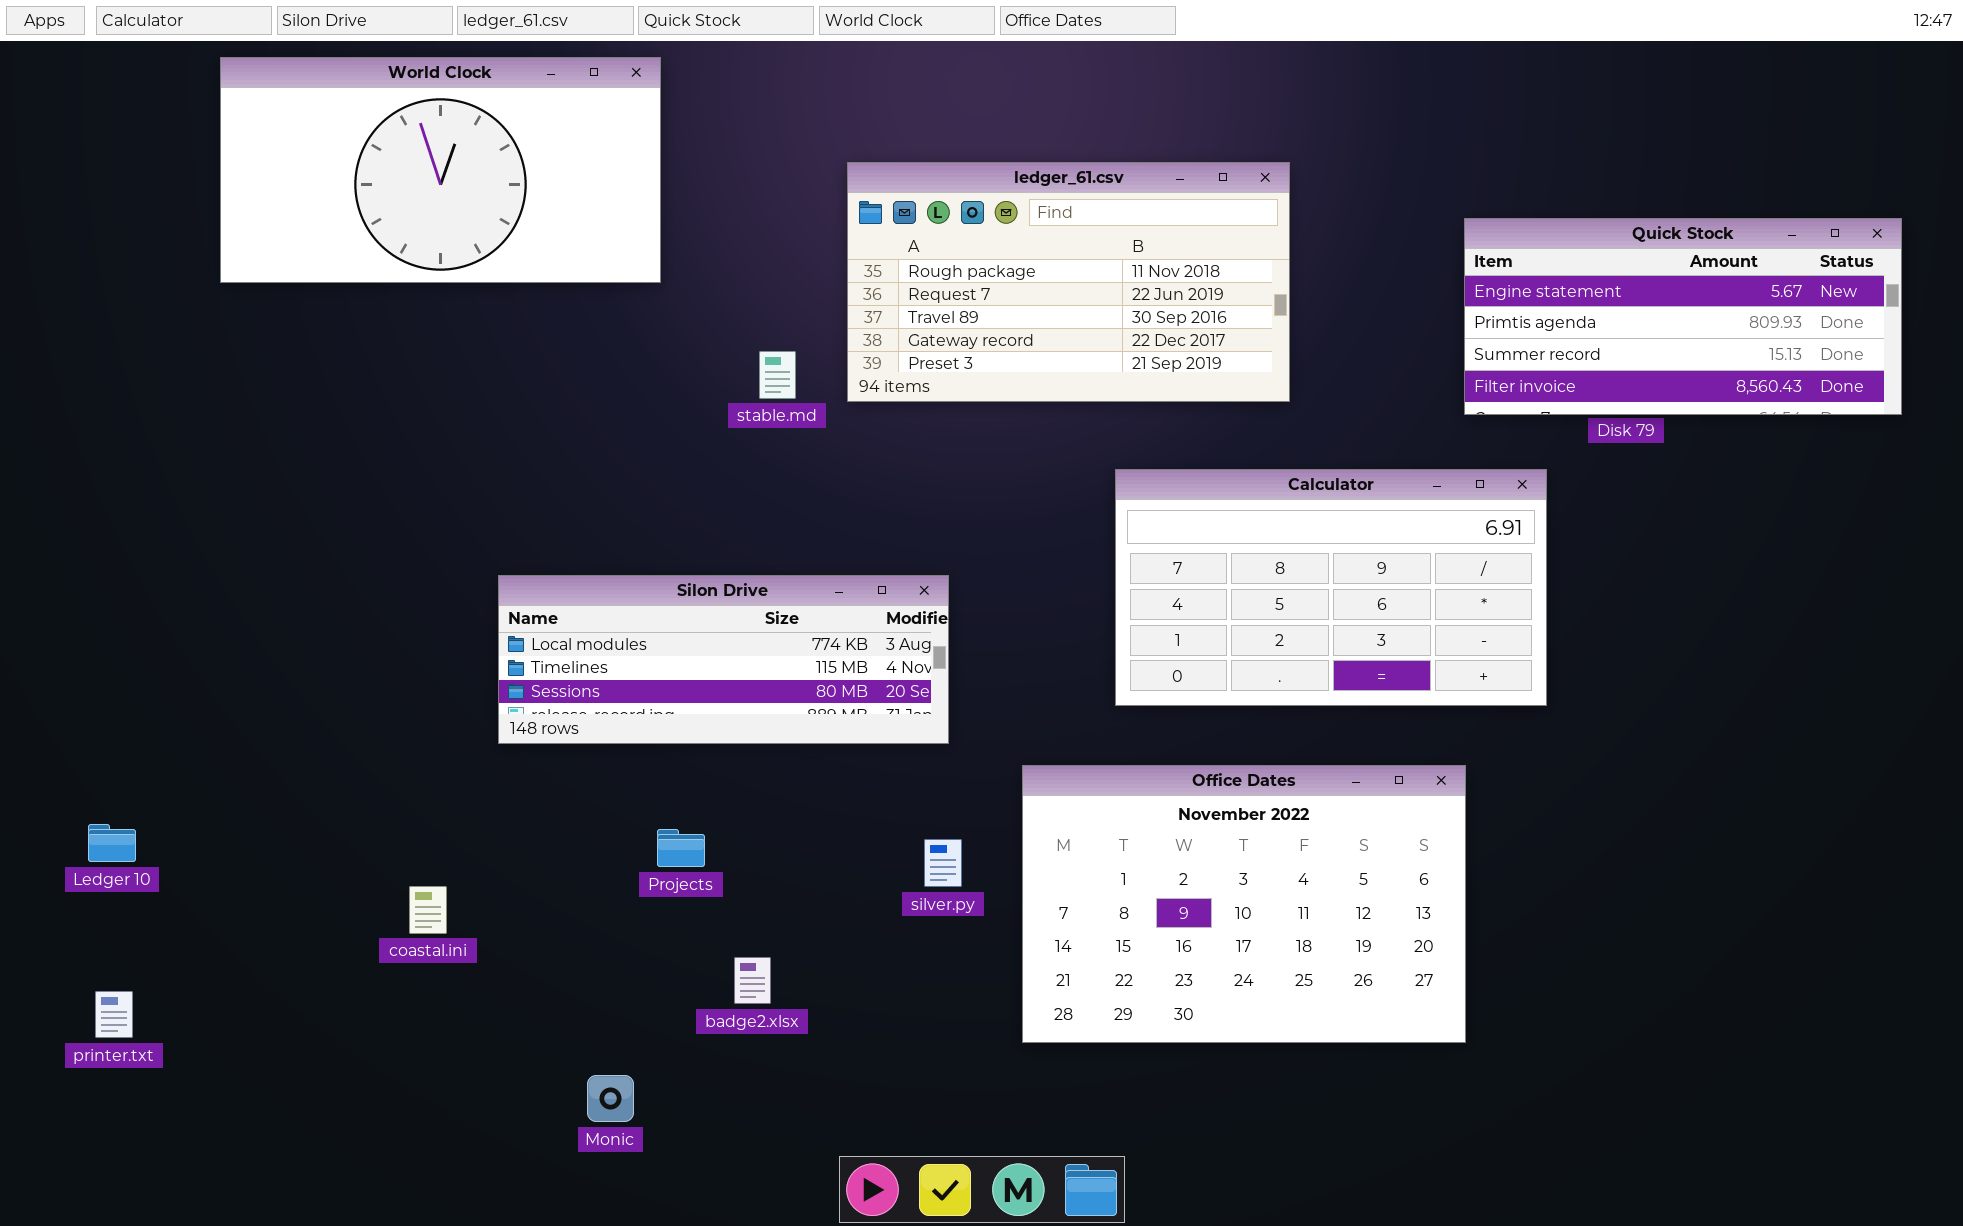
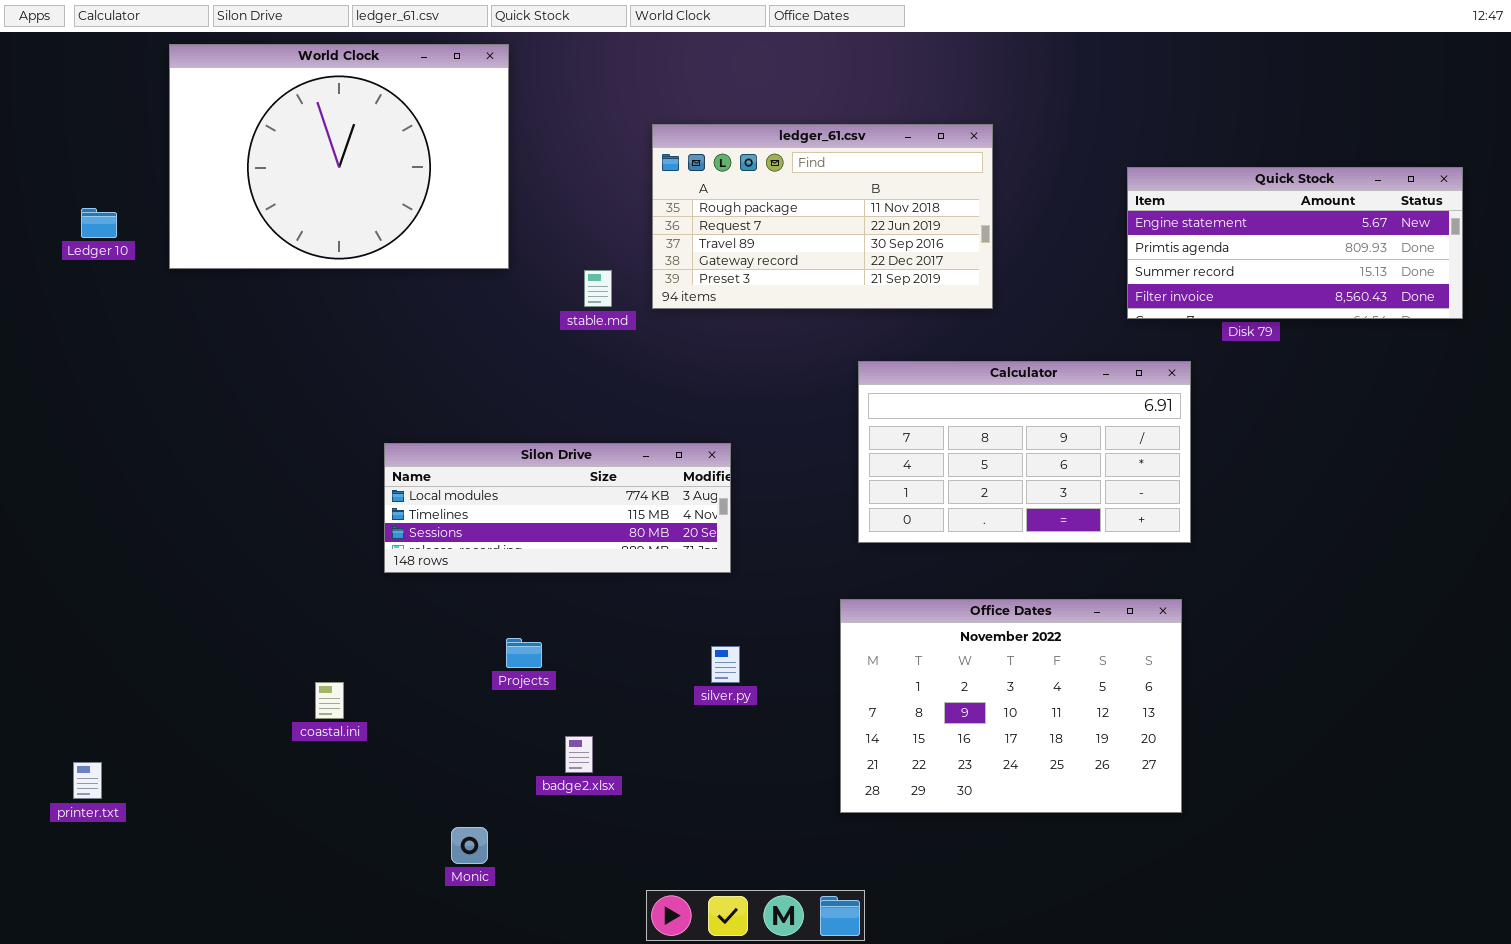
World Clock: [220,57,661,283] -> [169,44,509,269], resized
Office Dates: [1022,765,1466,1043] -> [840,599,1182,813], moved
Ledger 10: [88,824,136,862] -> [81,208,117,238], moved

